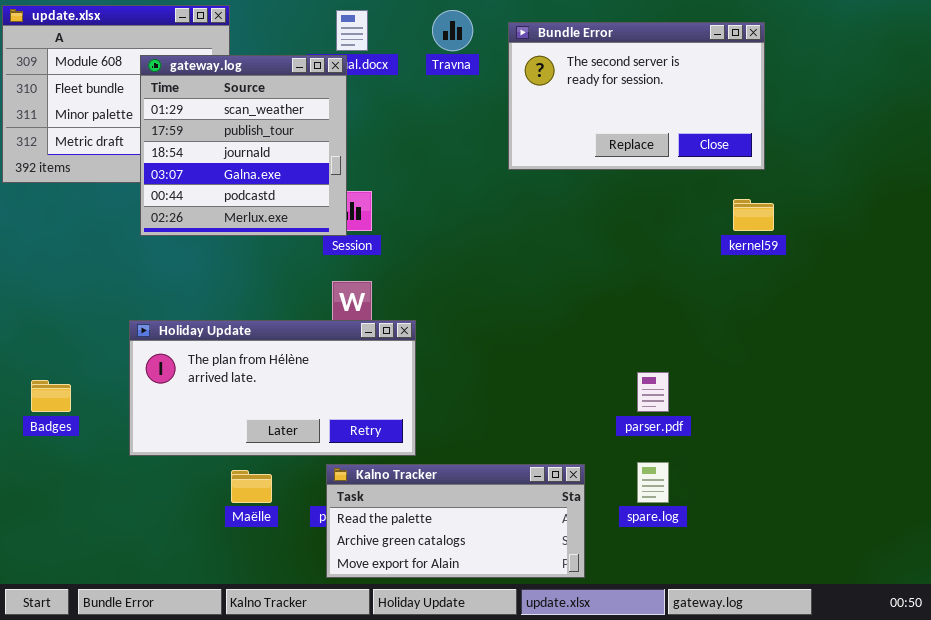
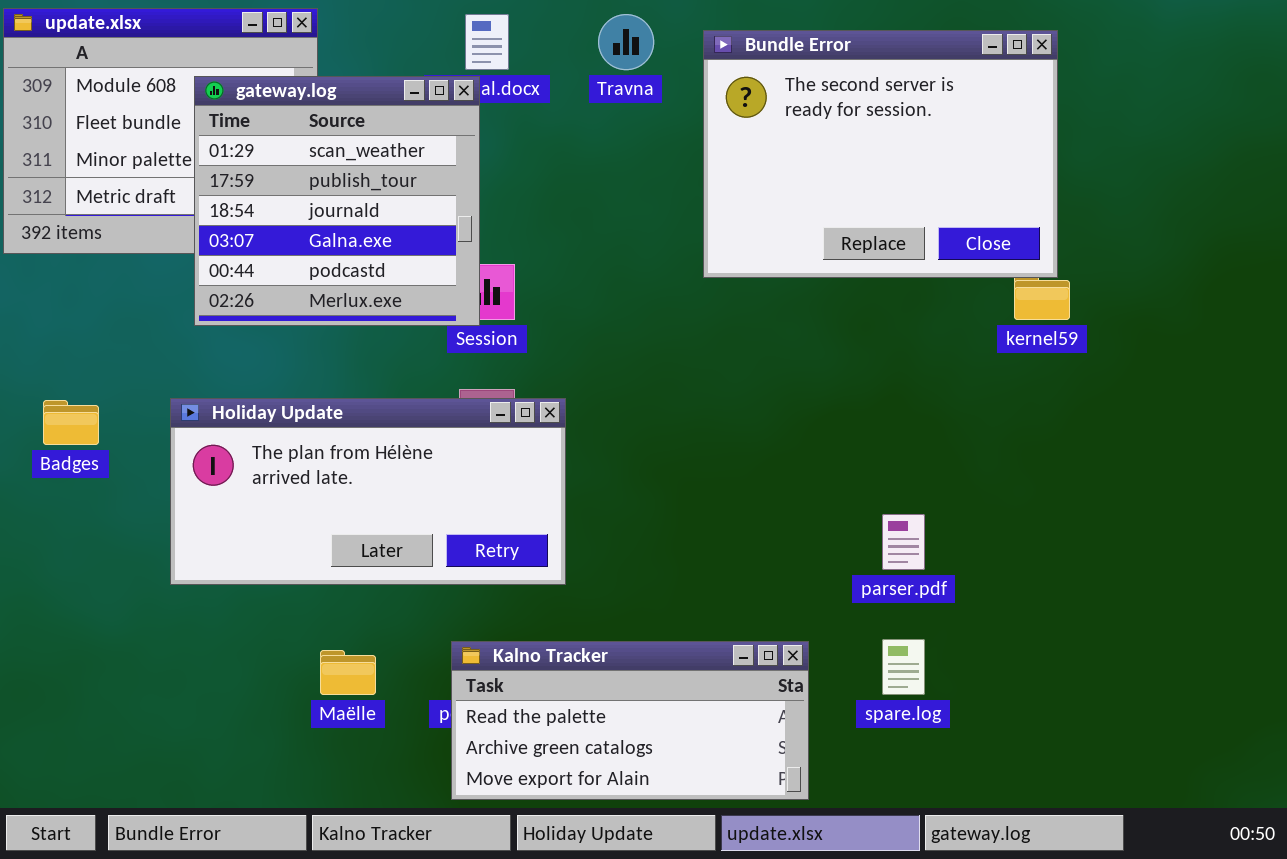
Bundle Error: [508,22,765,170] -> [703,30,1058,278], resized
Holiday Update: [129,320,416,456] -> [170,398,566,585], moved
Badges: [31,380,71,412] -> [43,400,99,445], moved

